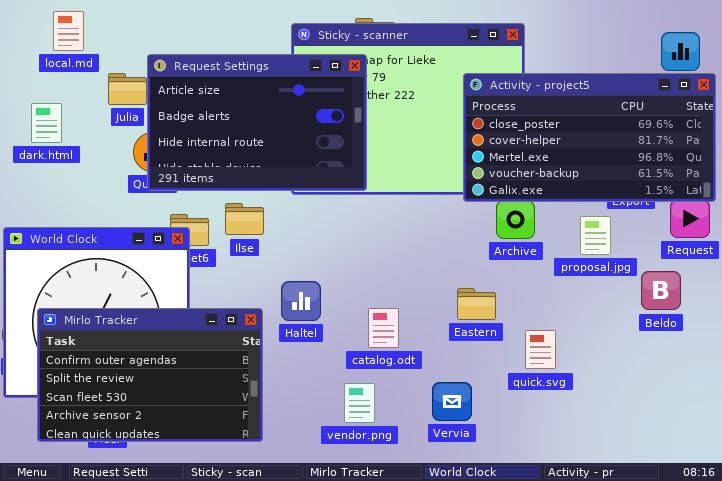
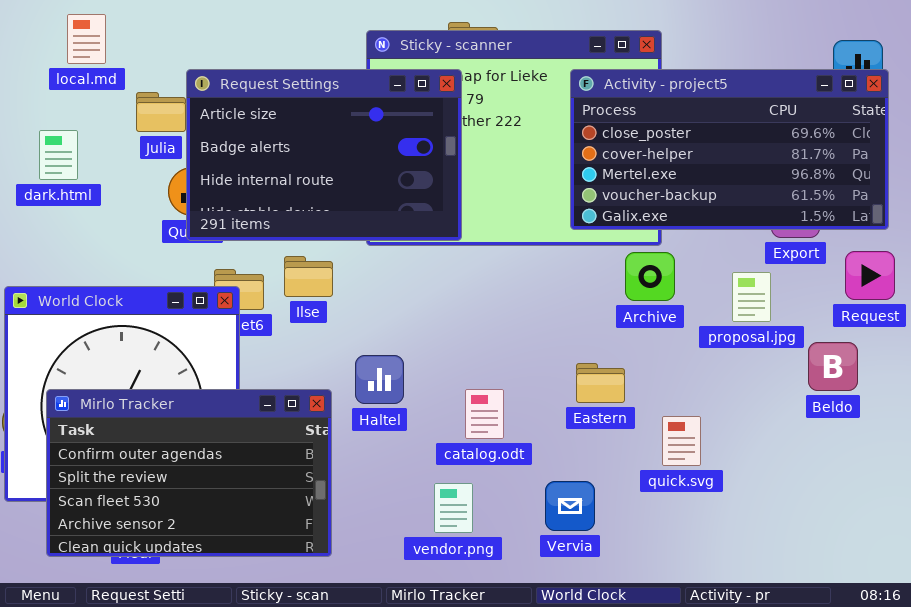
Activity - project5: [463,73,716,202] -> [570,69,889,230], moved

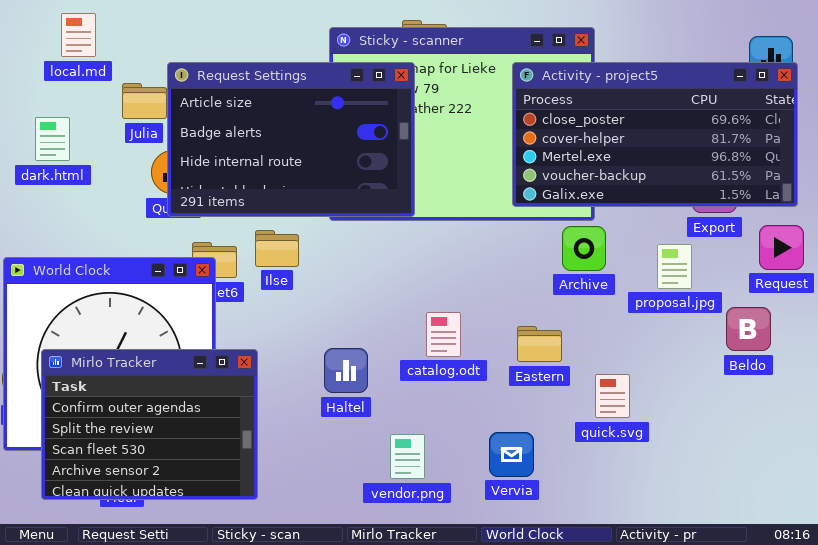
Haltel: [355,355,404,404] -> [324,348,368,393], moved
Mirlo Tracker: [46,389,332,557] -> [41,349,258,500], resized
catalog.odt: [465,389,504,439] -> [426,312,461,357], moved

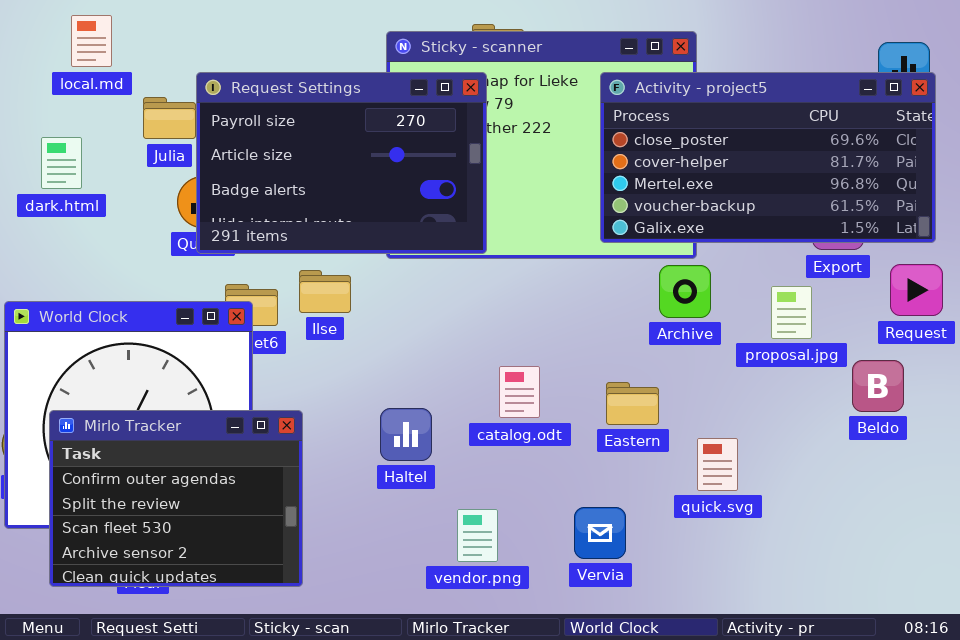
Request Settings: [167,62,415,217] -> [196,72,487,254], scrolled up 1 row

